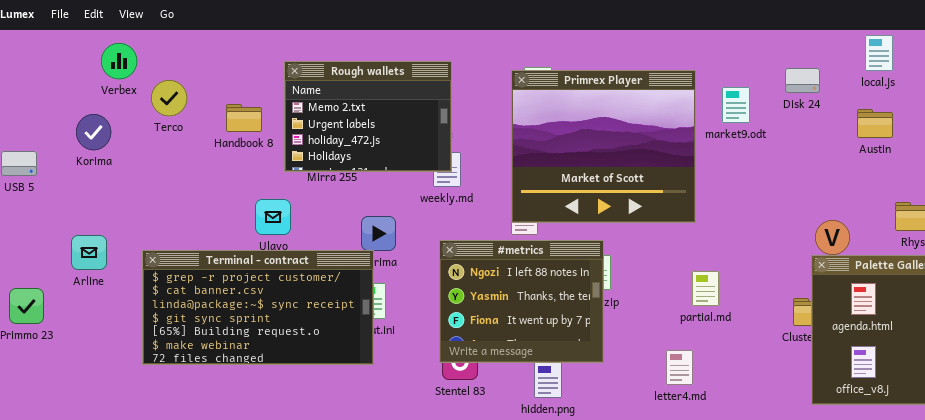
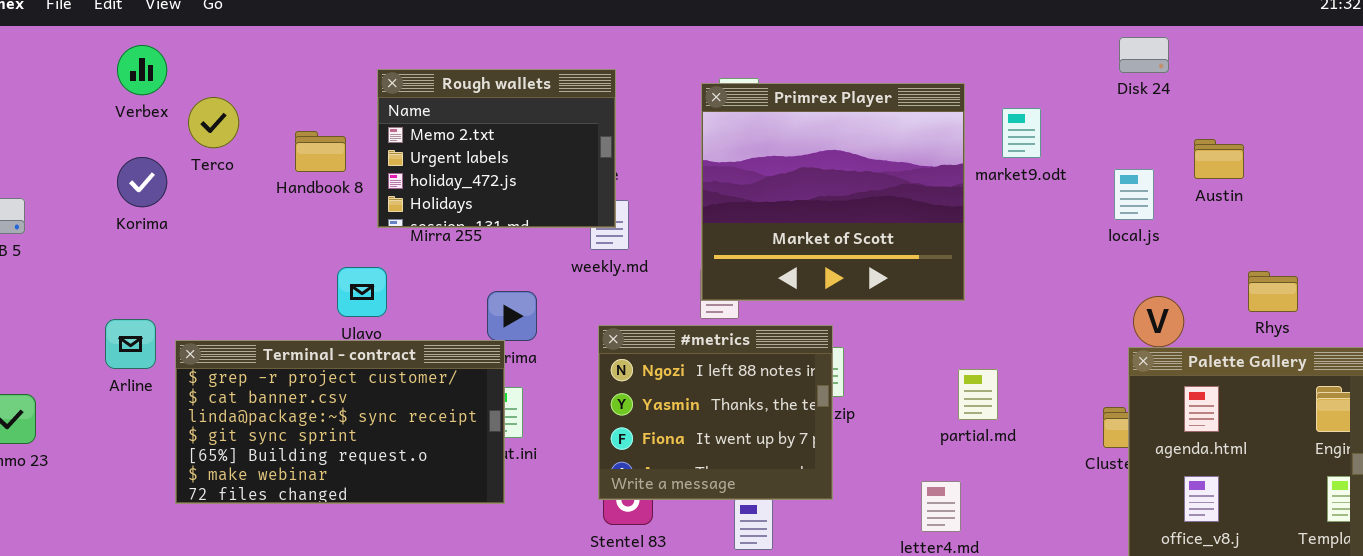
local.js: [865,35,893,71] -> [1114,169,1154,220], moved
Disk 24: [785,68,820,93] -> [1119,37,1169,73], moved
Korima: [76,114,111,150] -> [117,157,167,207], moved
Arline: [71,235,107,270] -> [105,319,156,369], moved

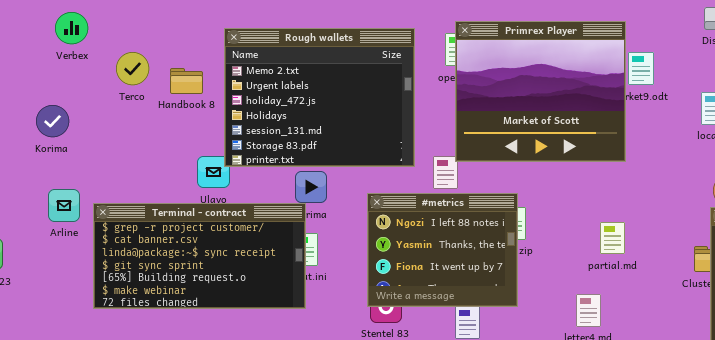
Rough wallets: [377,69,616,228] -> [224,28,415,167], resized
Primrex Player: [701,83,965,301] -> [455,21,626,162], moved
Terco: [188,97,239,148] -> [116,52,149,85], moved
Korima: [117,157,167,207] -> [36,105,69,137], moved

